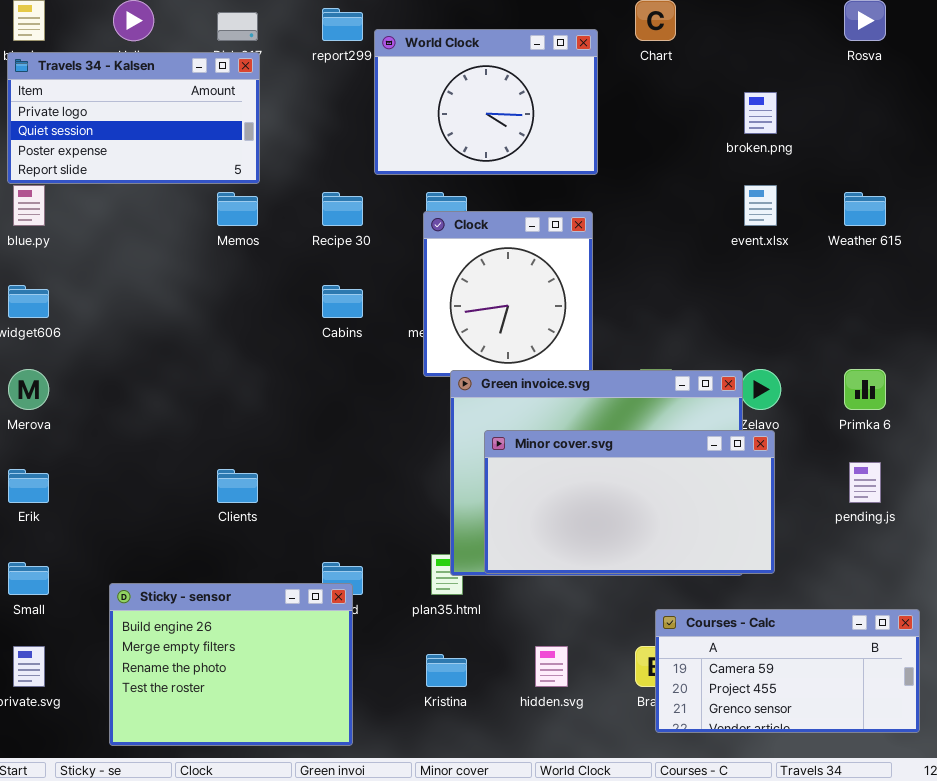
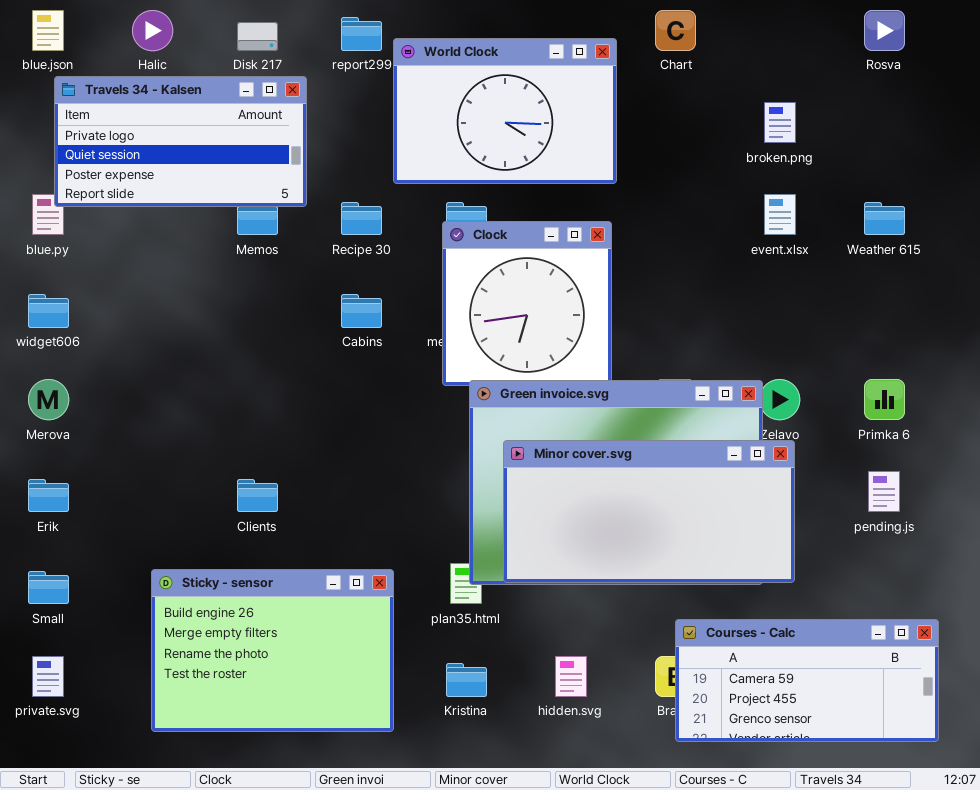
Travels 34 - Kalsen: [7,52,260,184] -> [54,76,307,207], moved
Sticky - sensor: [109,583,353,746] -> [151,569,394,732], moved

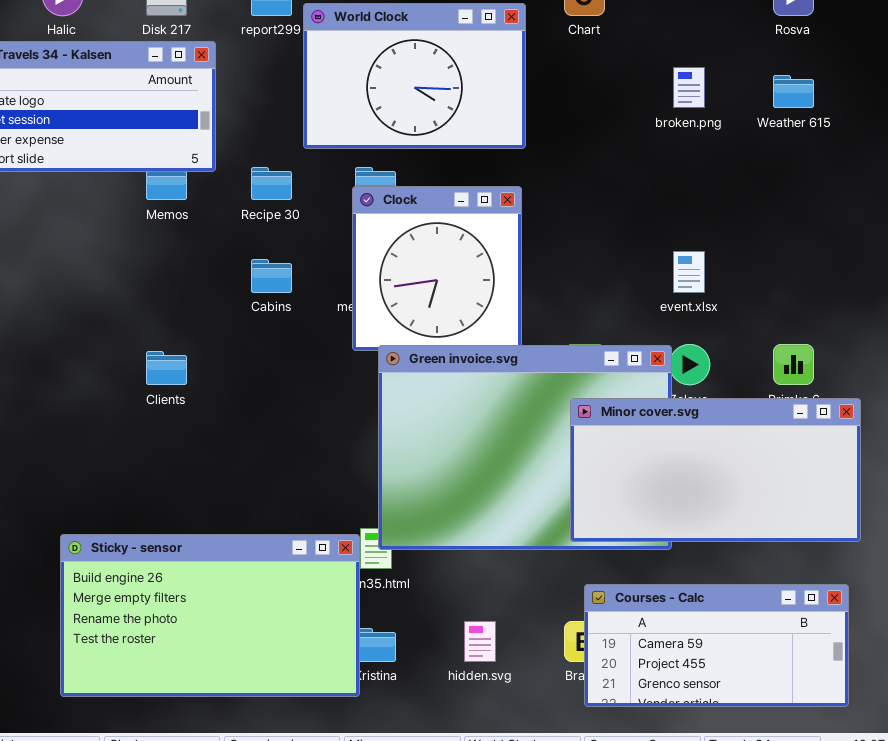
event.xlsx: [764,194,796,235] -> [673,251,705,293], moved
Weather 615: [864,202,905,235] -> [773,75,814,108], moved
Minor cover.svg: [503,440,795,583] -> [570,398,861,542], moved
Clients: [237,479,278,512] -> [146,351,187,385], moved
Sticky - sensor: [151,569,394,732] -> [60,534,360,697], resized

